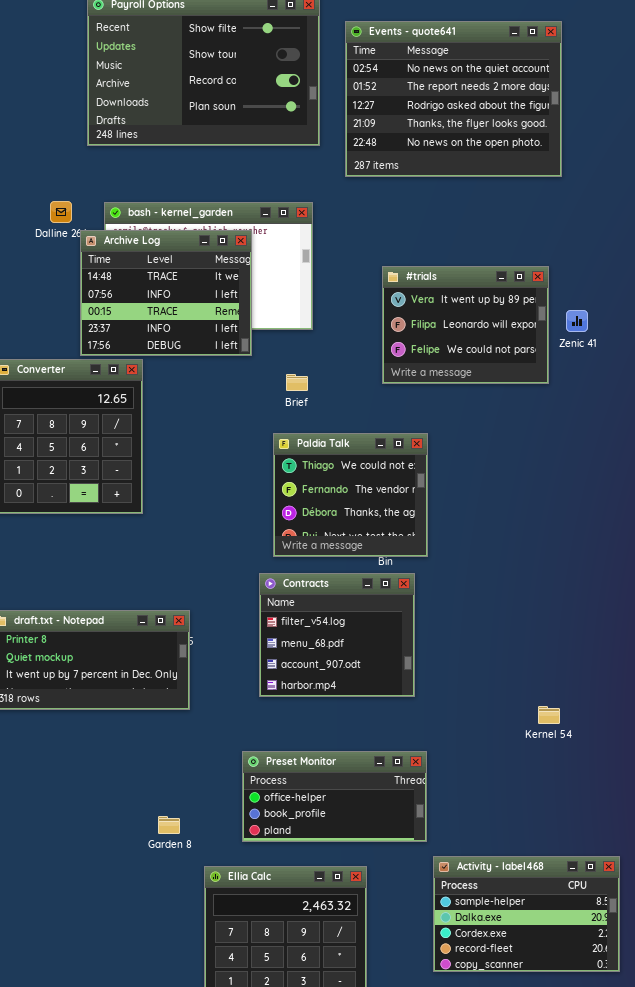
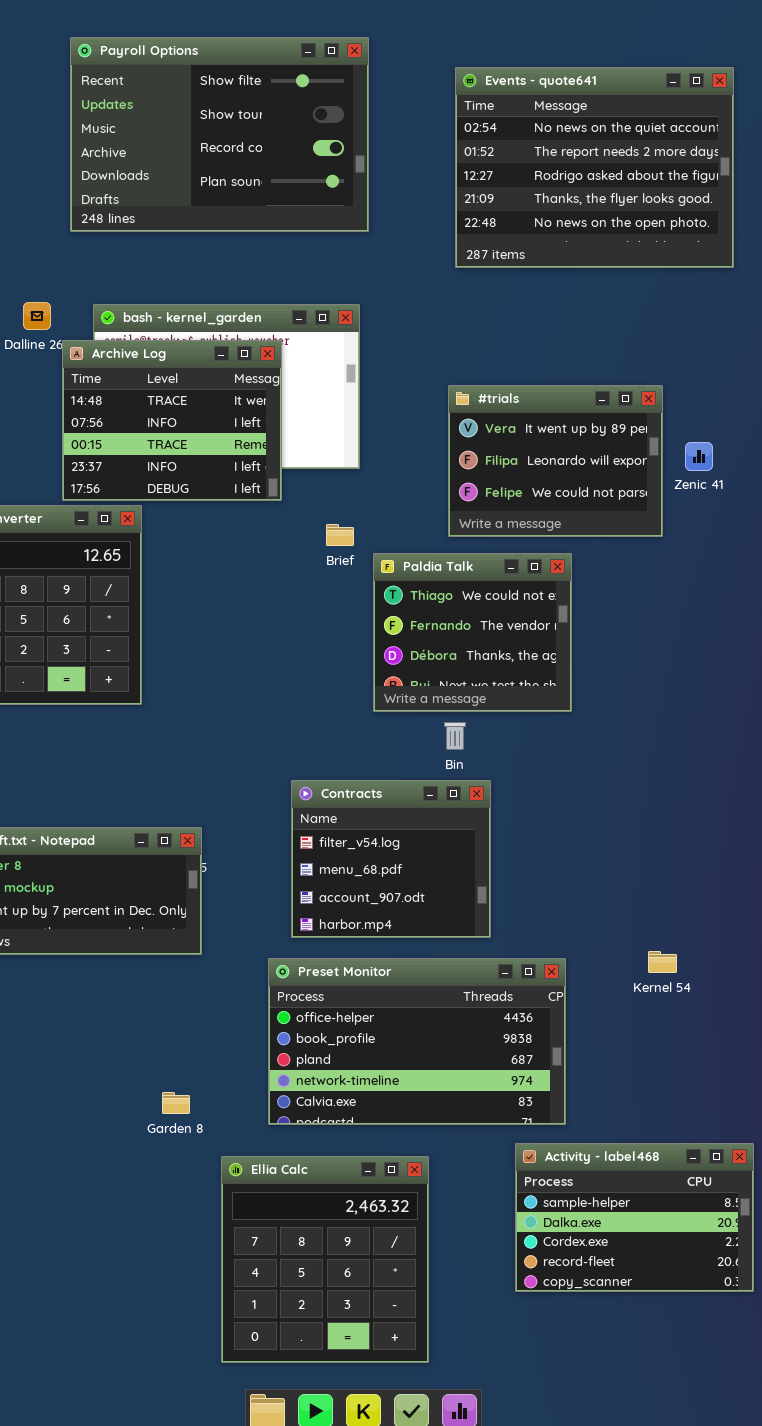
Events - quote641: [345,21,562,177] -> [455,67,734,268], moved
Paldia Talk: [273,433,428,557] -> [373,553,572,712], moved
Preset Monitor: [242,751,427,842] -> [268,958,566,1125], resized

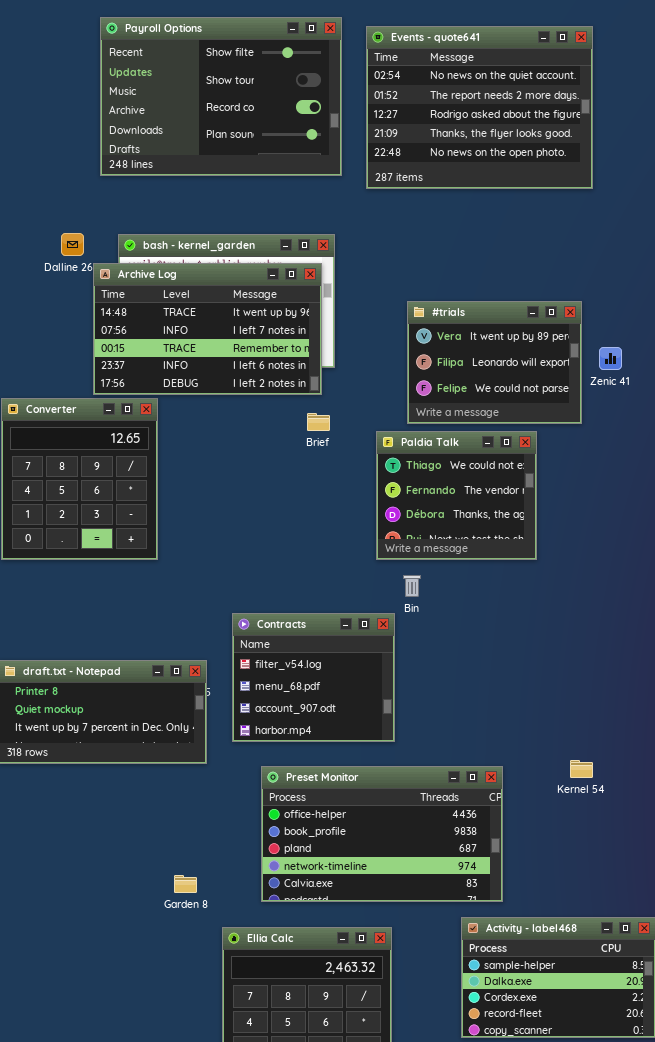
Events - quote641: [455,67,734,268] -> [366,26,593,189], moved
Archive Log: [62,340,282,501] -> [93,263,322,395], resized
Paldia Talk: [373,553,572,712] -> [376,431,537,560], moved
Contracts: [291,780,491,938] -> [232,613,395,742], moved

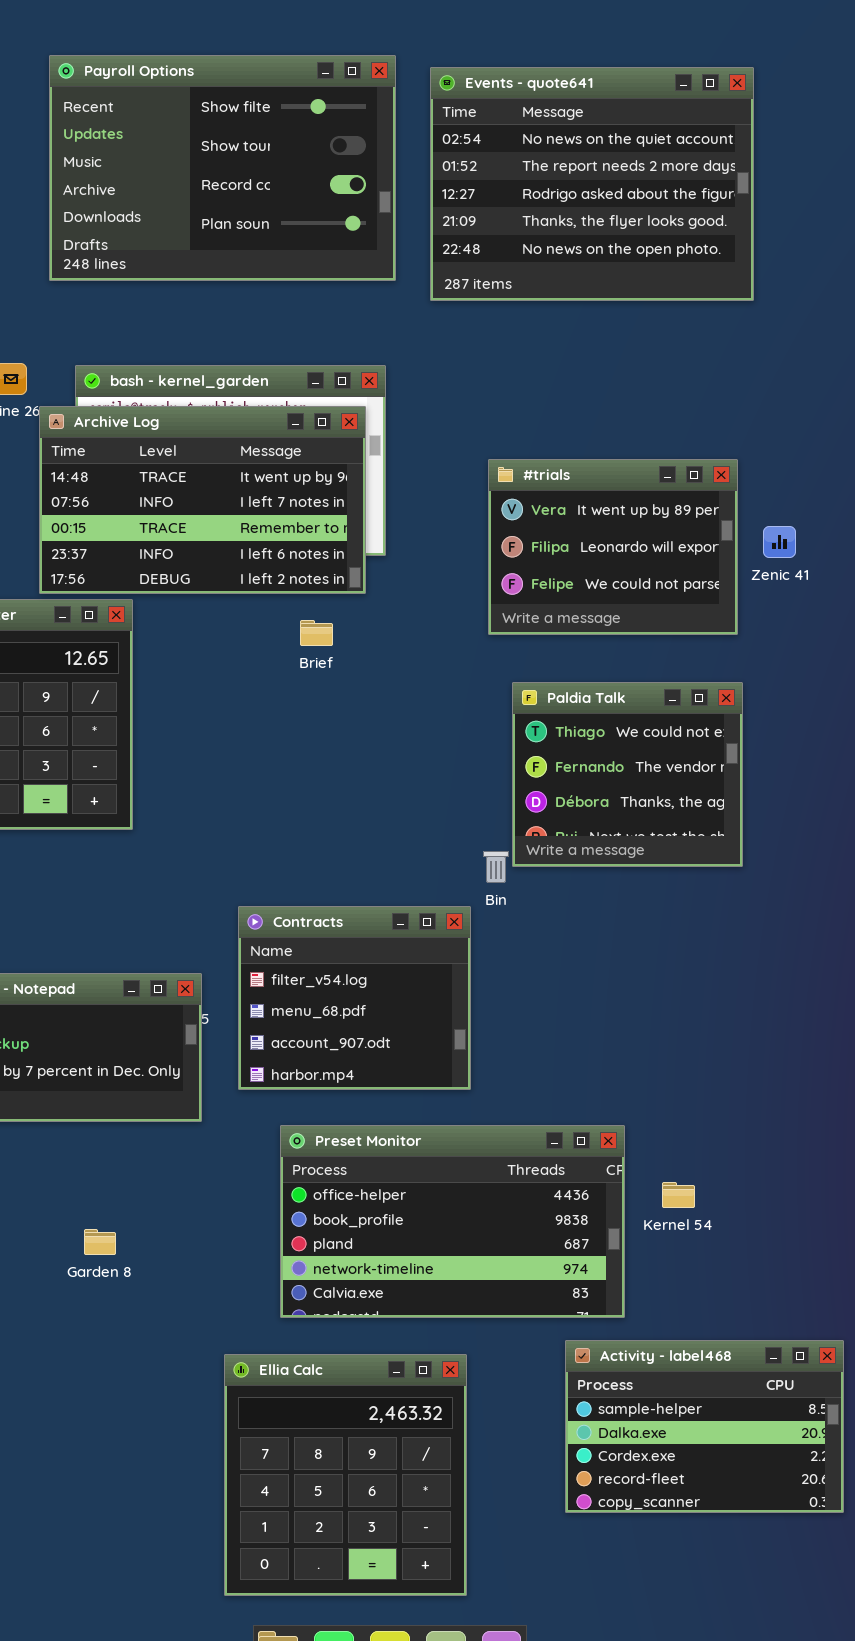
Brief: [307,413,330,431] -> [300,620,333,646], moved
Paldia Talk: [376,431,537,560] -> [512,682,743,867], moved
Kernel 54: [570,760,593,778] -> [662,1182,695,1208], moved
Garden 8: [174,875,197,893] -> [84,1229,116,1255], moved

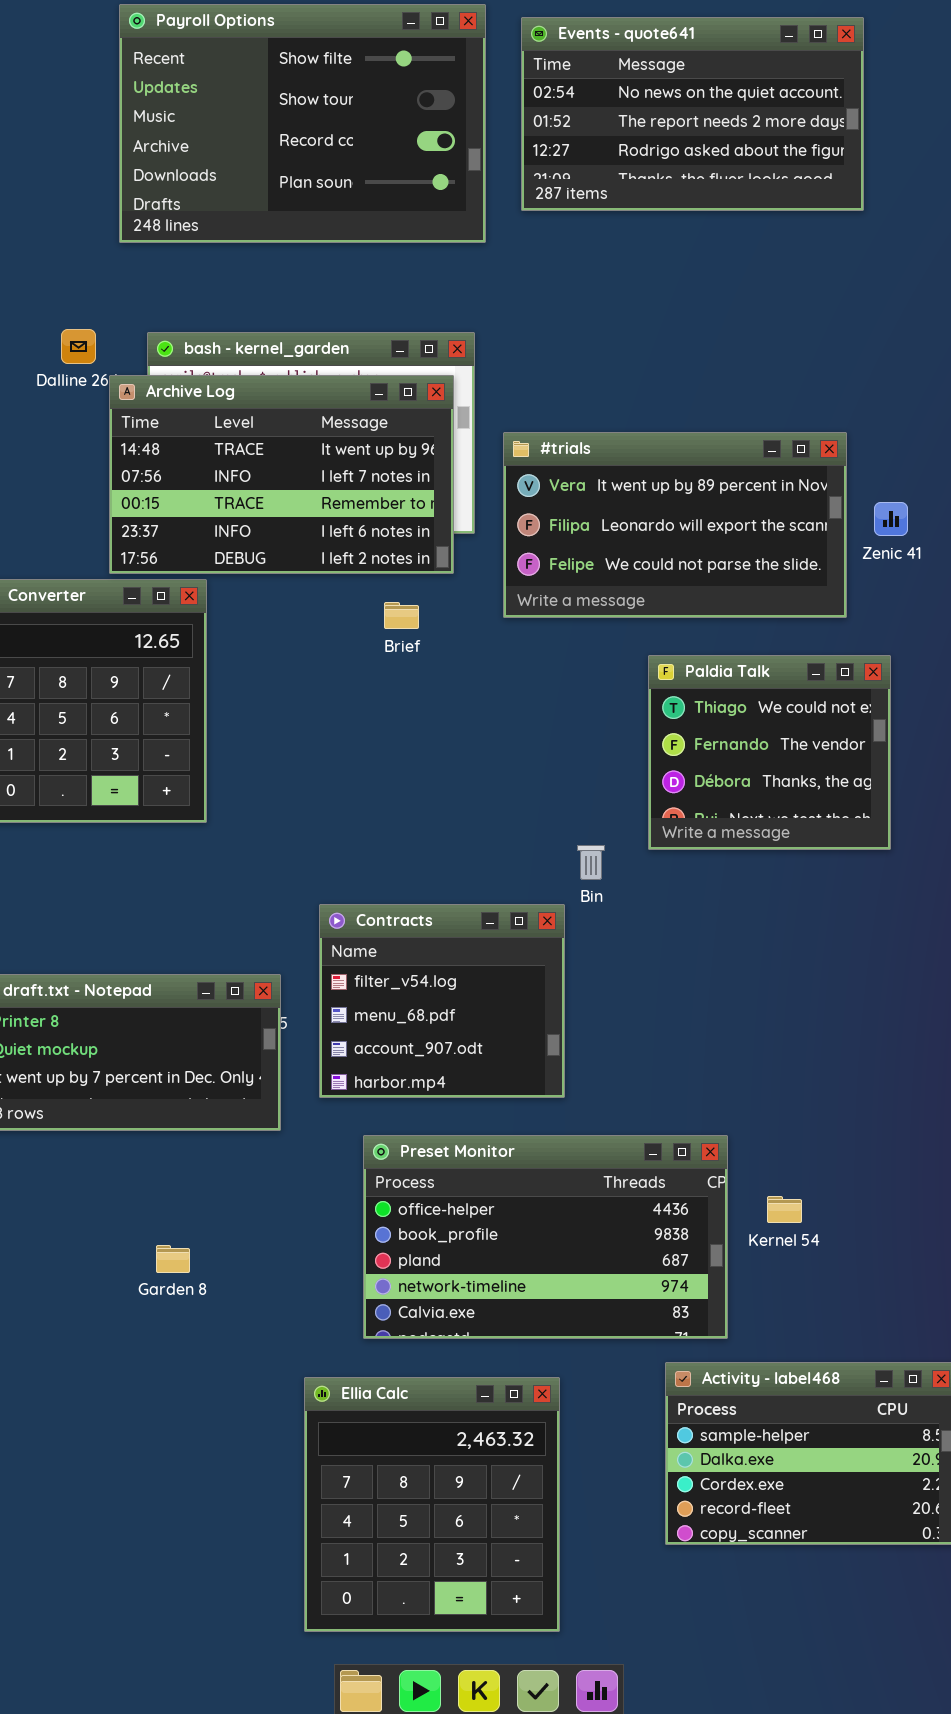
Events - quote641: [430,67,754,301] -> [521,17,864,211], resized
#trials: [488,459,738,635] -> [503,432,847,618], resized
Paldia Talk: [512,682,743,867] -> [648,655,891,850], moved

